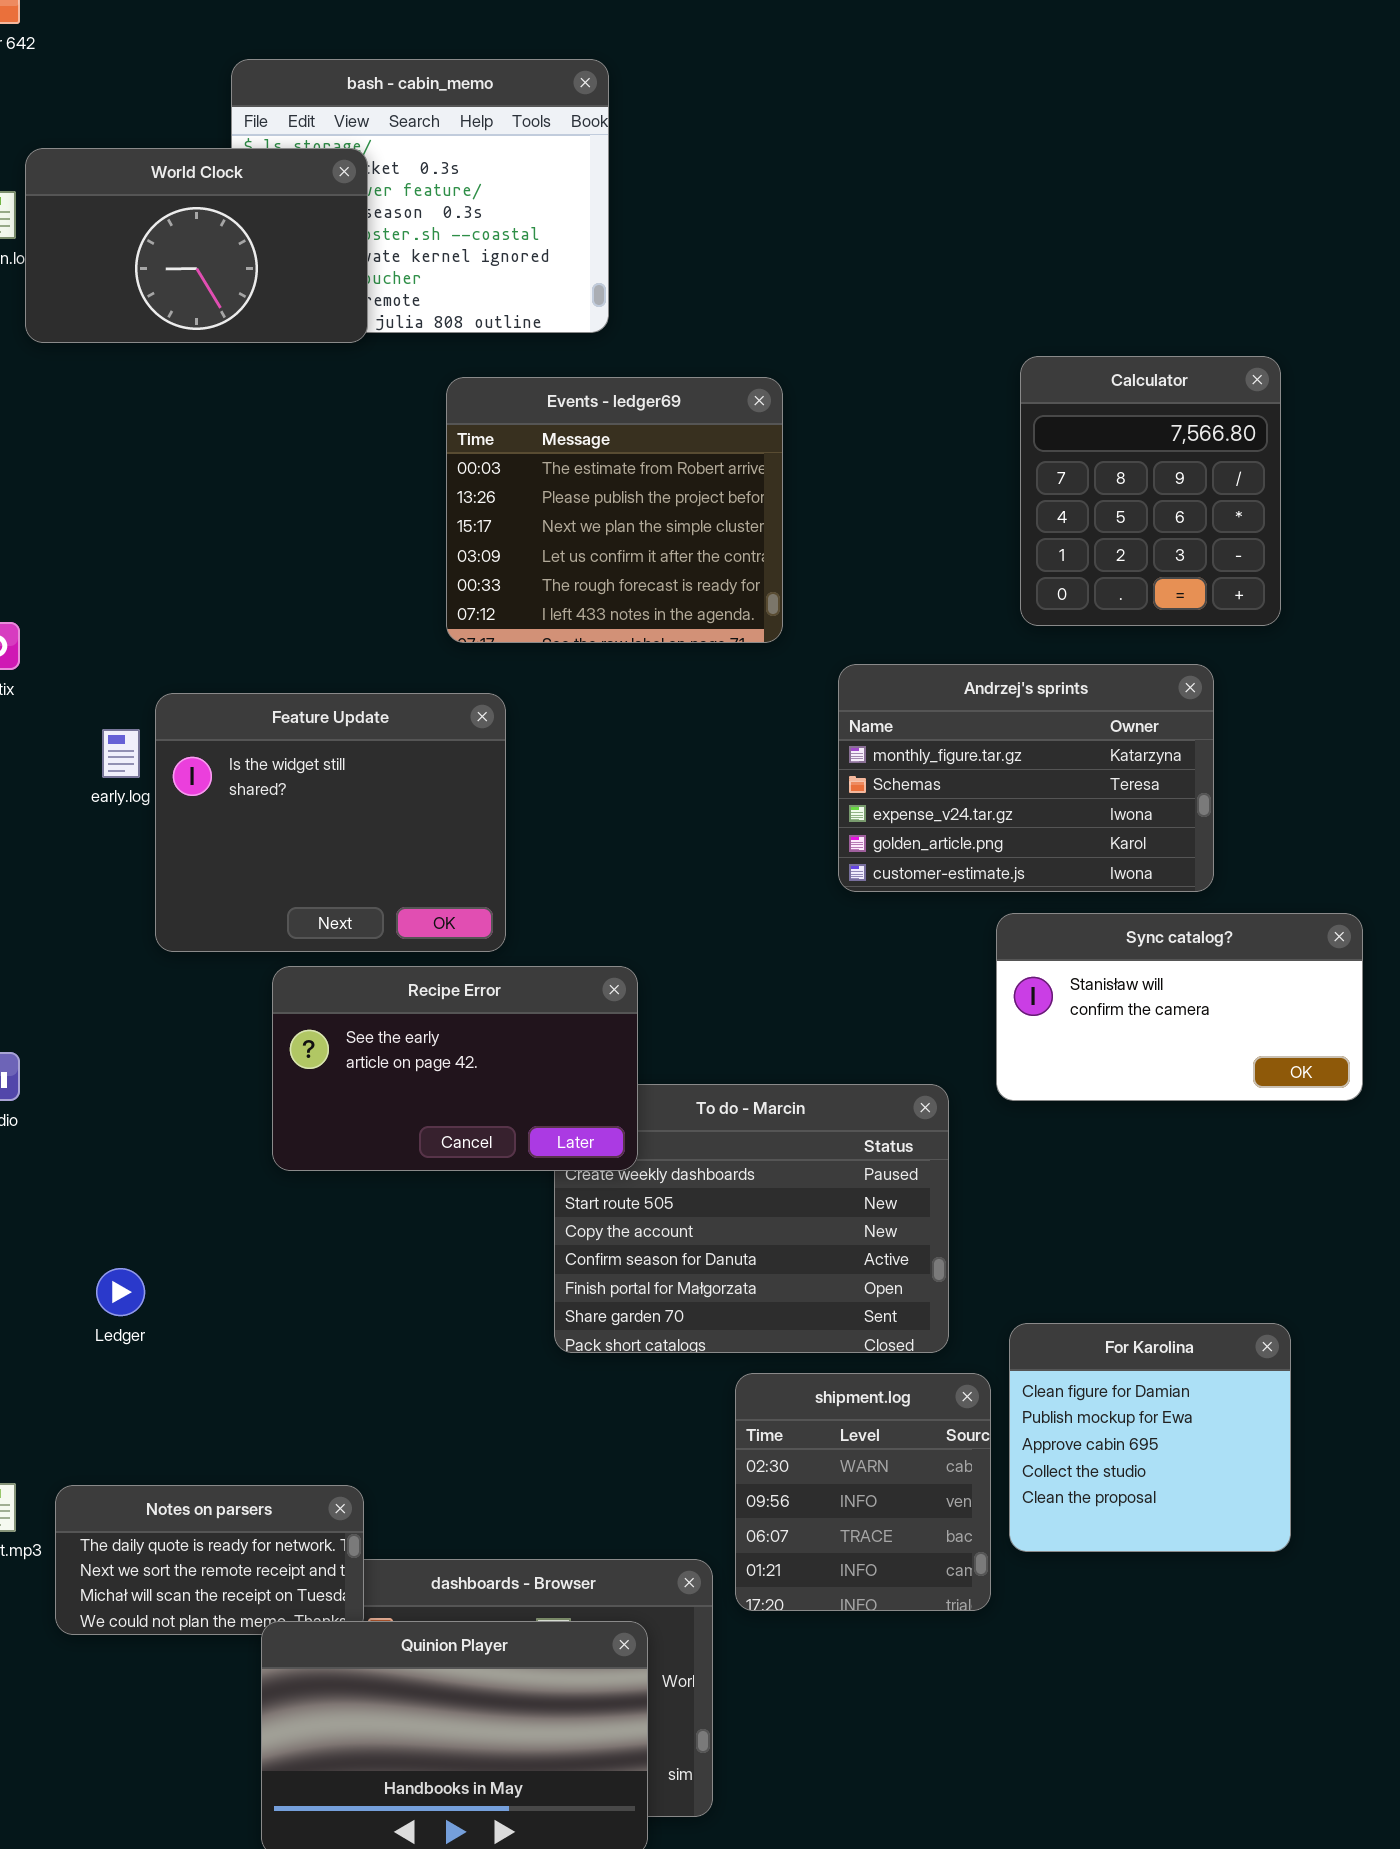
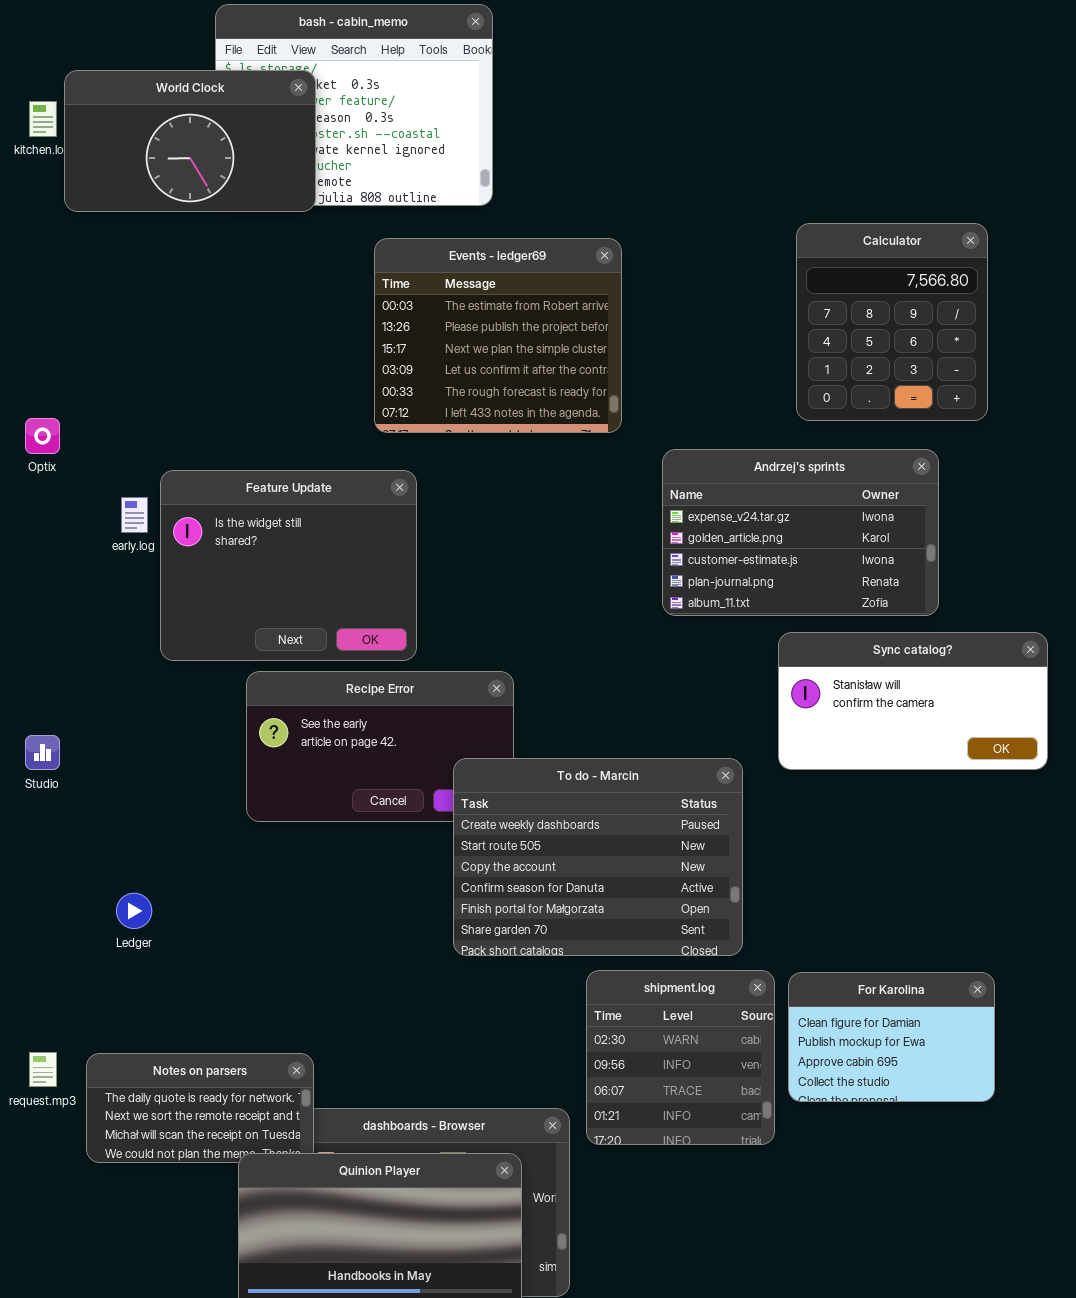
Andrzej's sprints: [838,664,1214,892] -> [662,449,939,616], scrolled down 2 rows
To do - Marcin: [554,1084,949,1353] -> [453,758,743,956], raised
For Karolina: [1009,1323,1291,1552] -> [788,972,995,1102], resized

